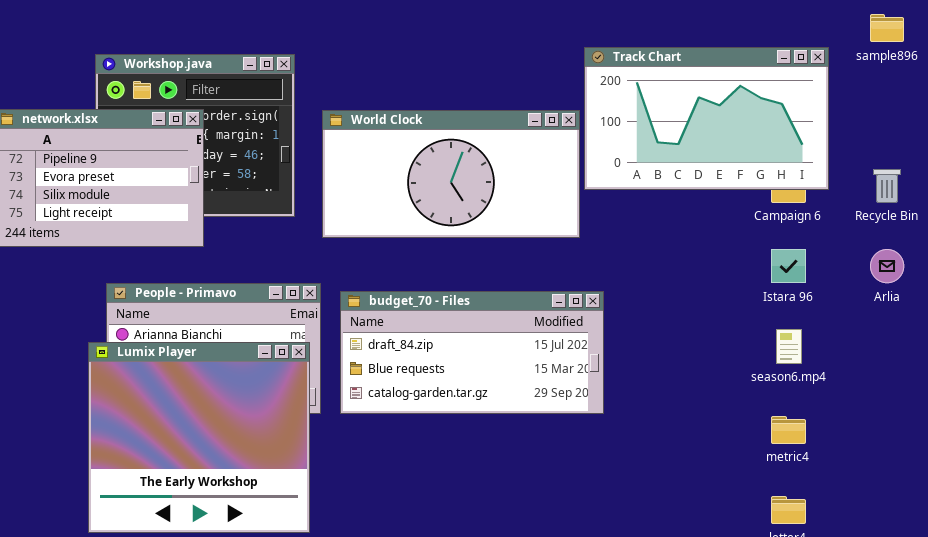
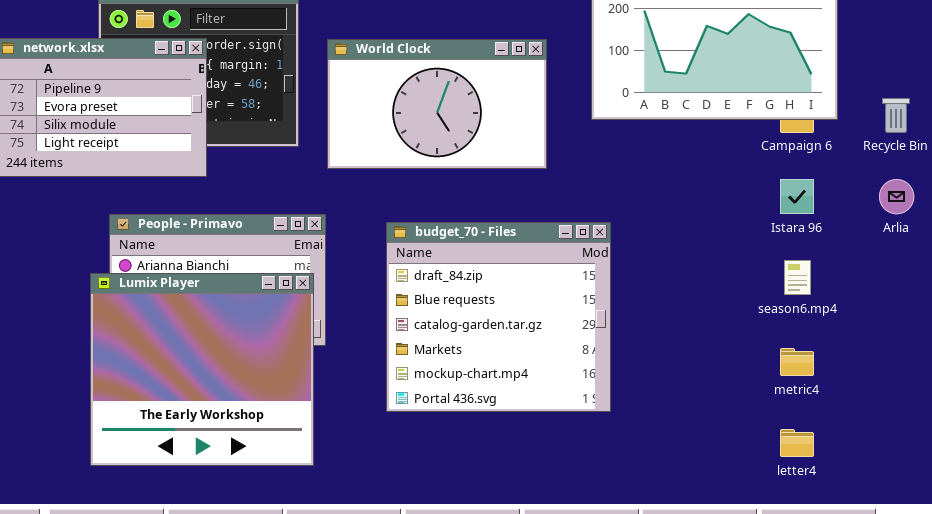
World Clock: [322,110,580,238] -> [327,39,547,169], resized
budget_70 - Files: [340,291,604,414] -> [386,222,611,412], resized

